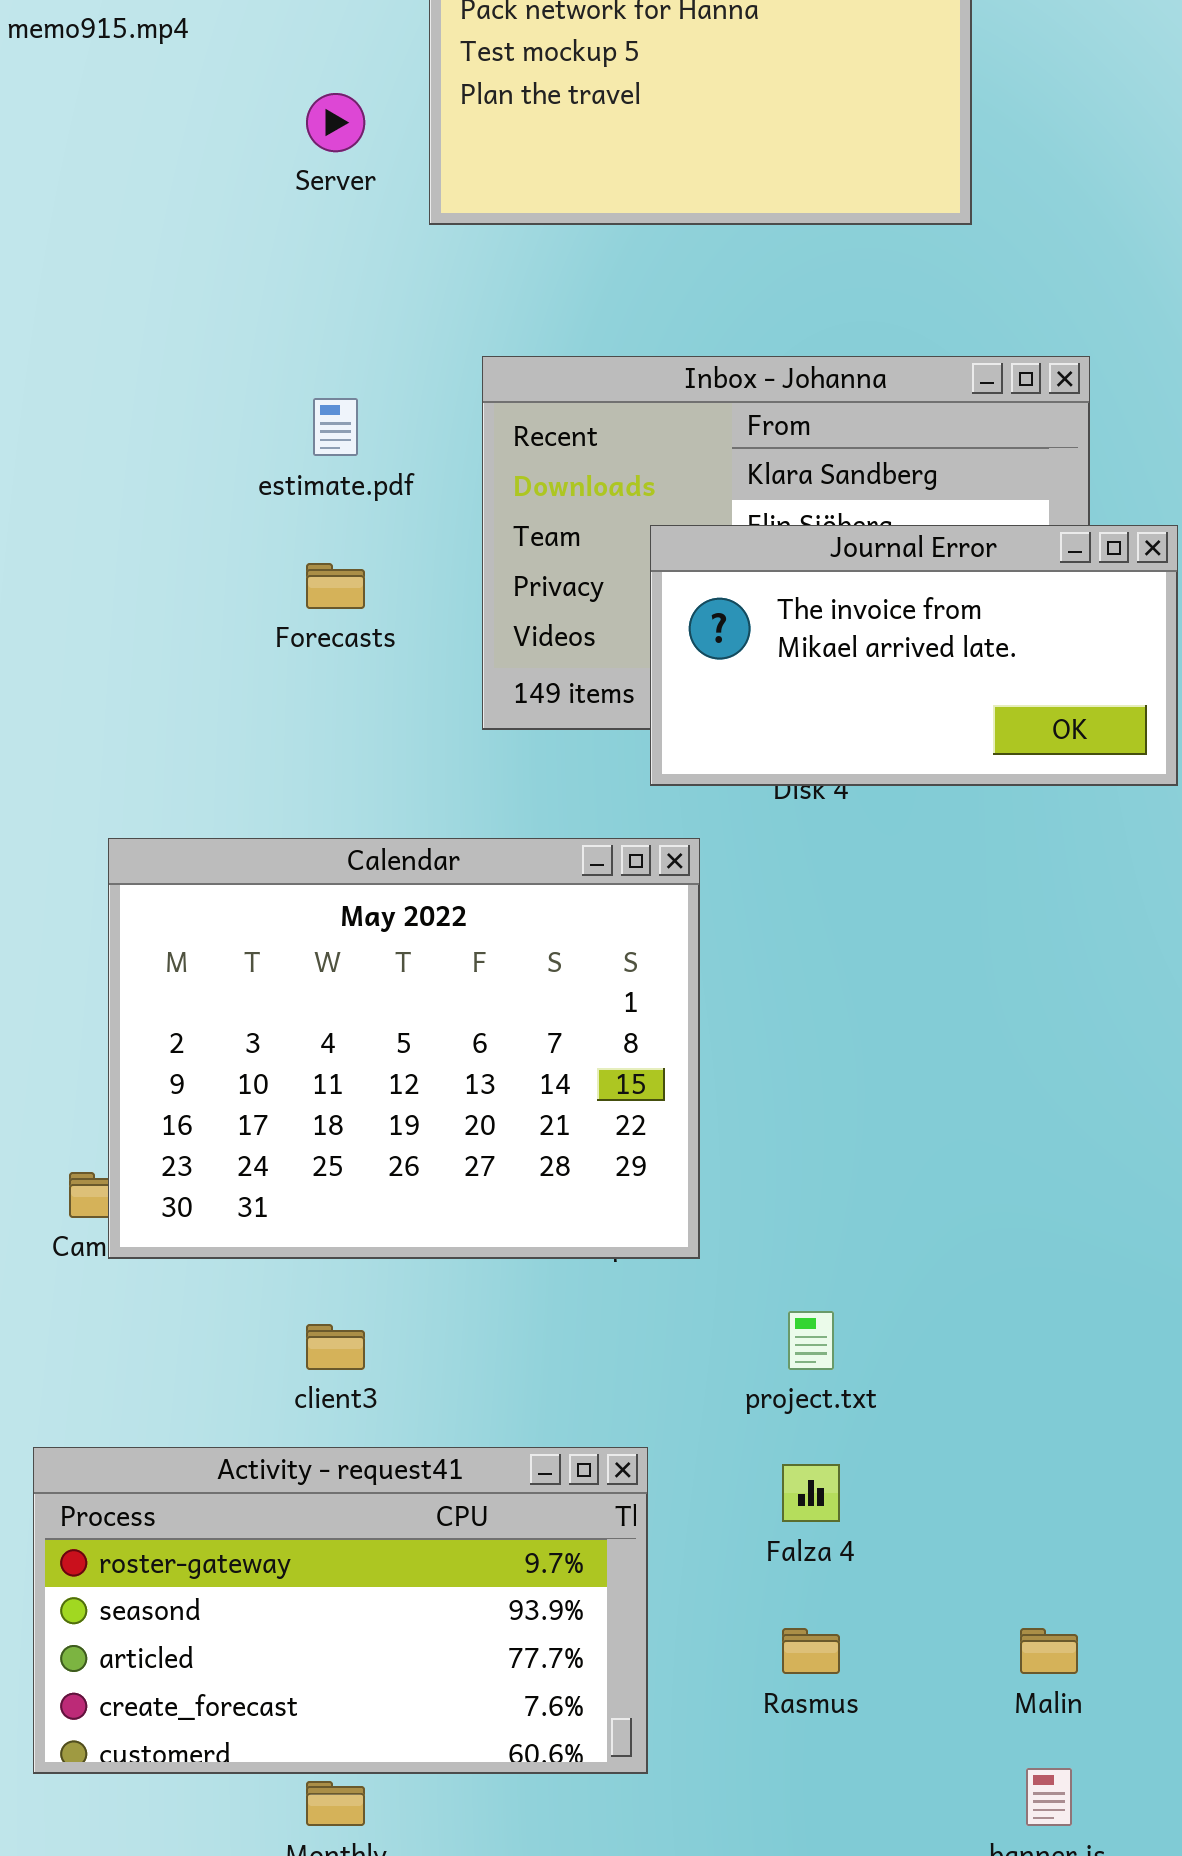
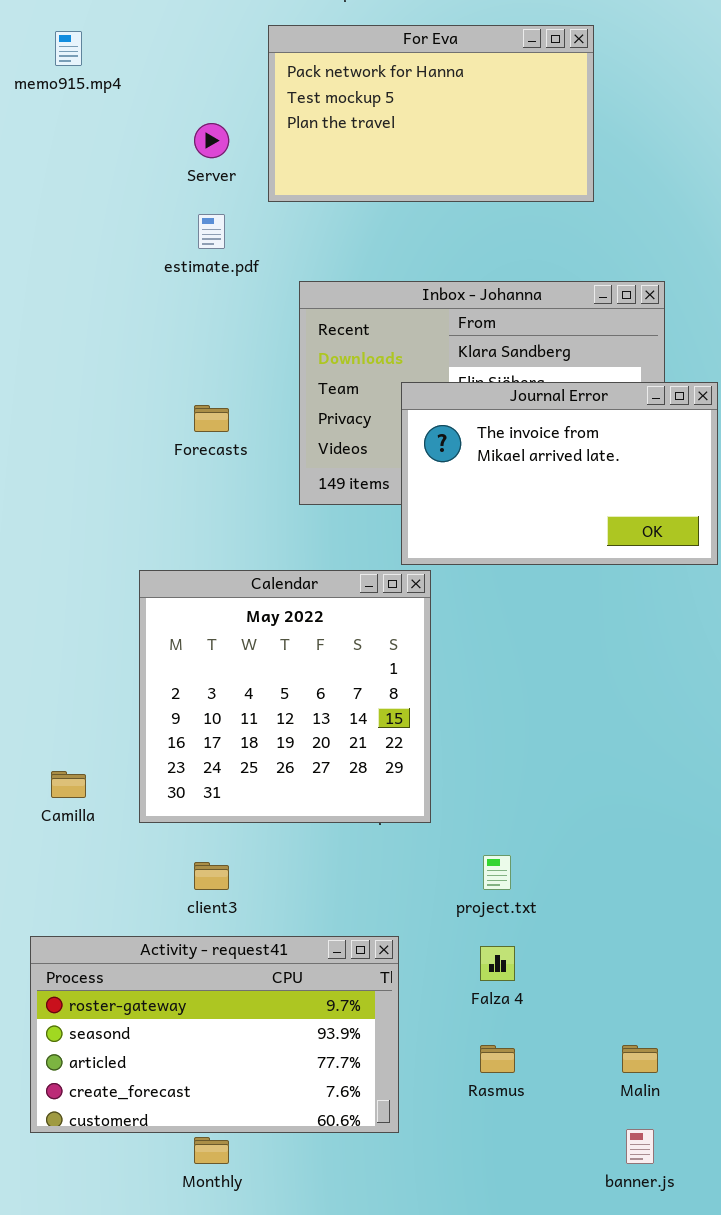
estimate.pdf: [313,398,358,456] -> [198,214,225,249], moved
Journal Error: [650,525,1178,786] -> [401,382,718,565], resized
Calendar: [108,838,700,1259] -> [139,570,431,823], resized

